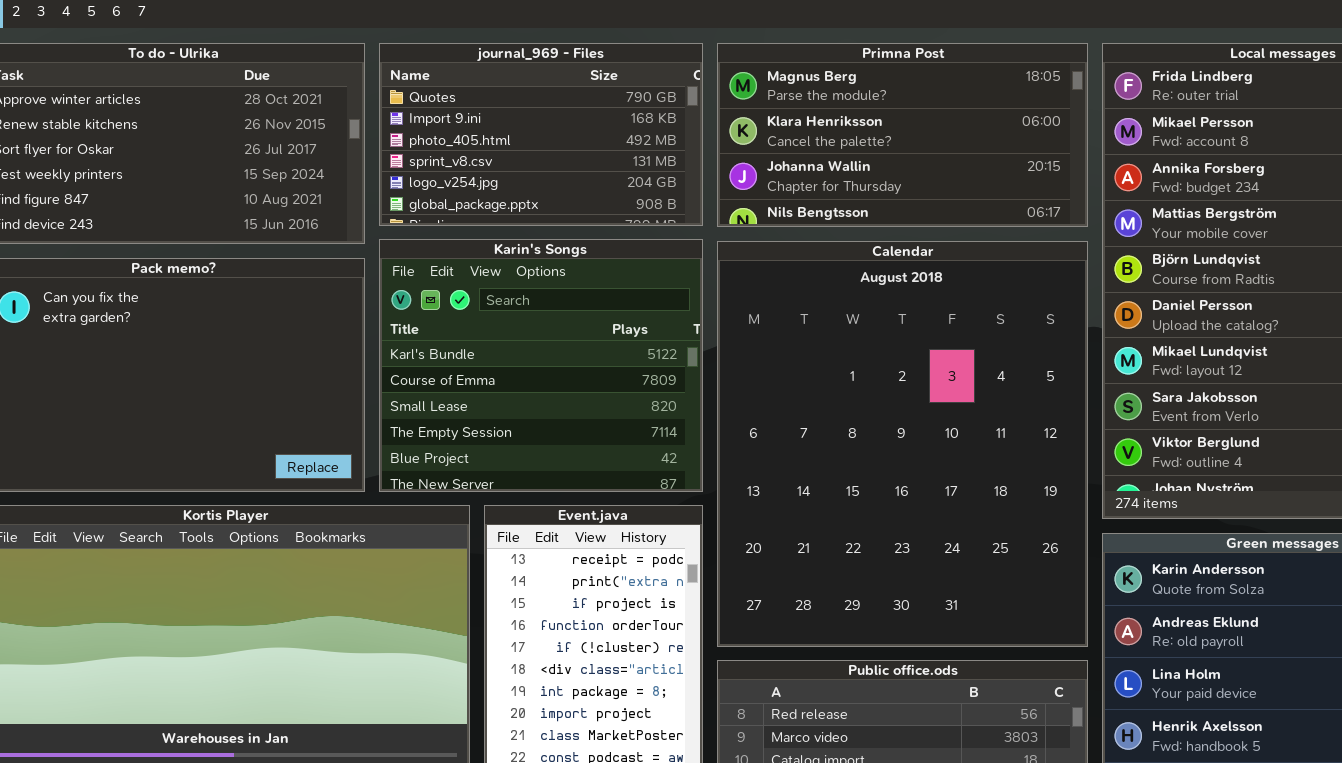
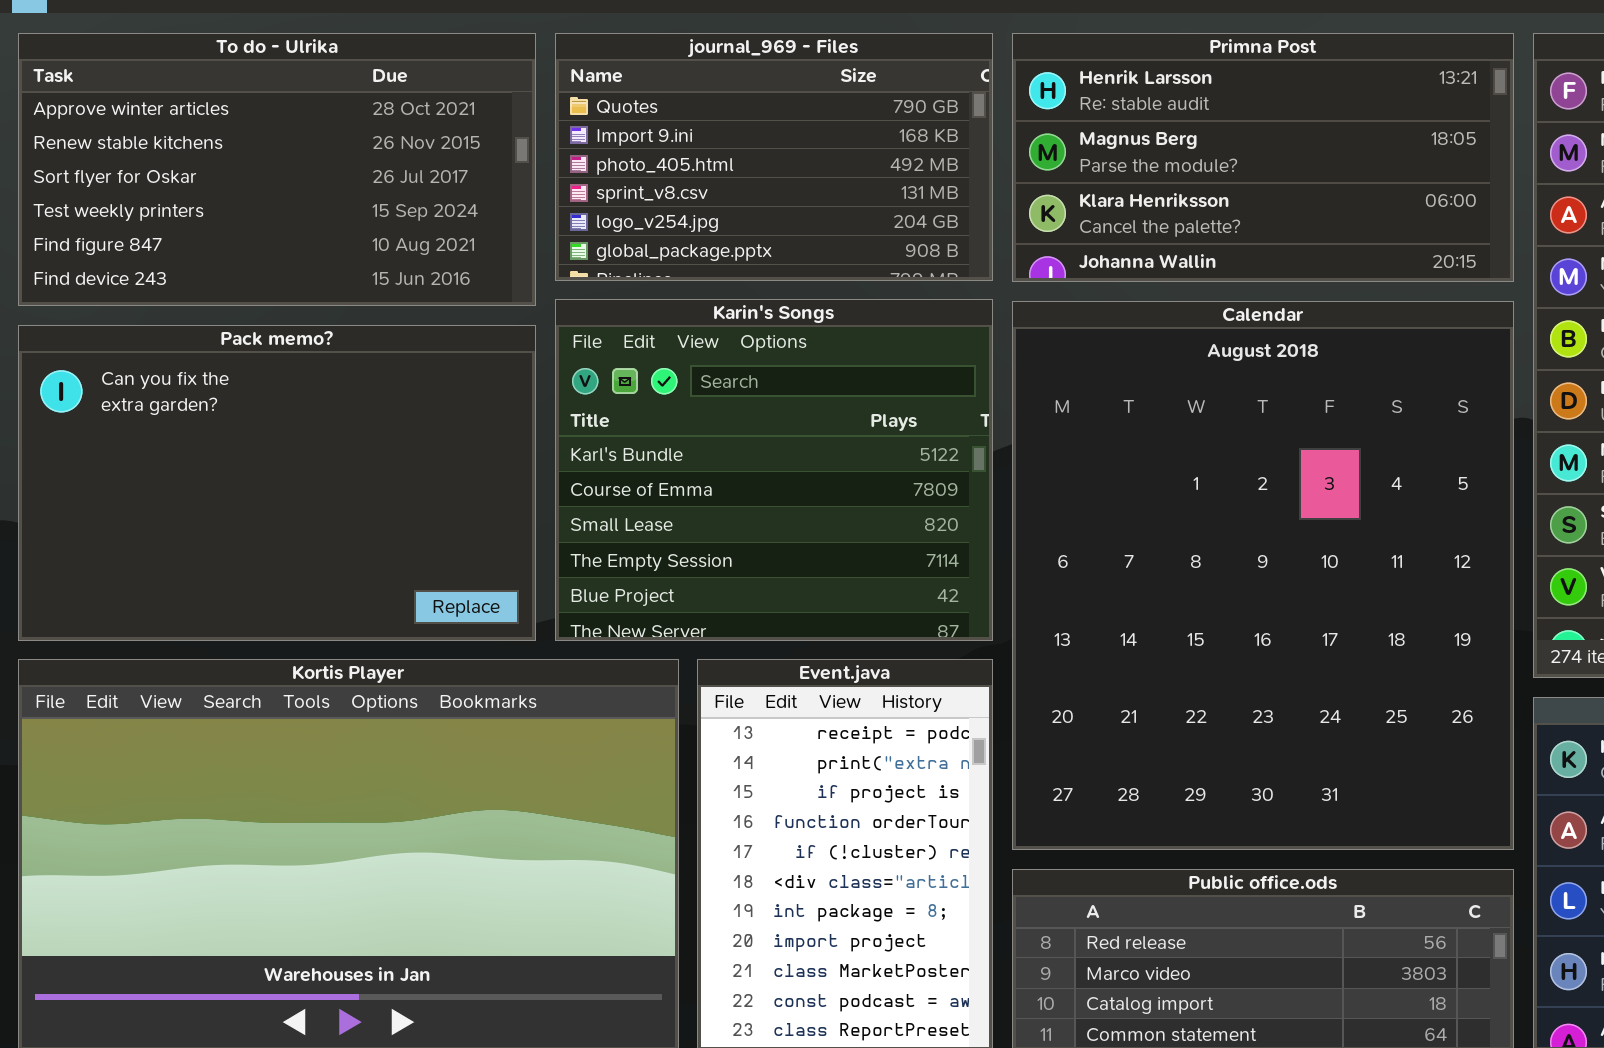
Primna Post: [717,43,1088,227] -> [1012,33,1514,282], scrolled up 1 row

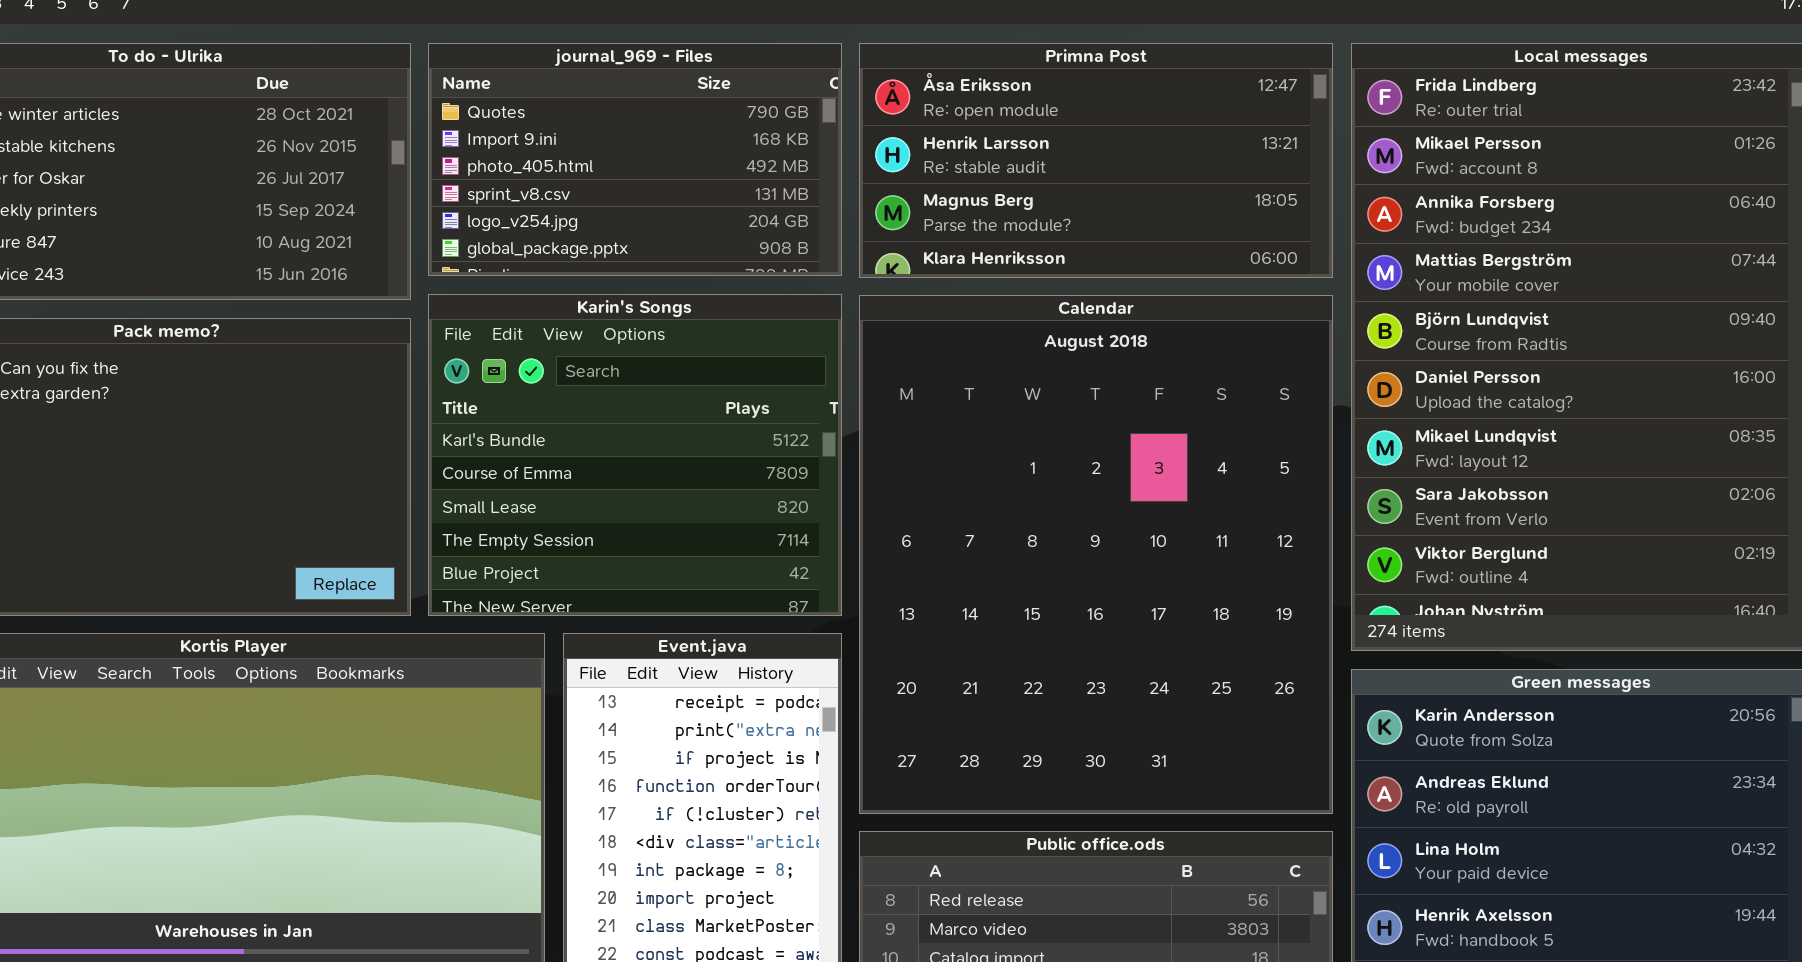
Primna Post: [1012,33,1514,282] -> [859,43,1333,278], scrolled up 1 row

